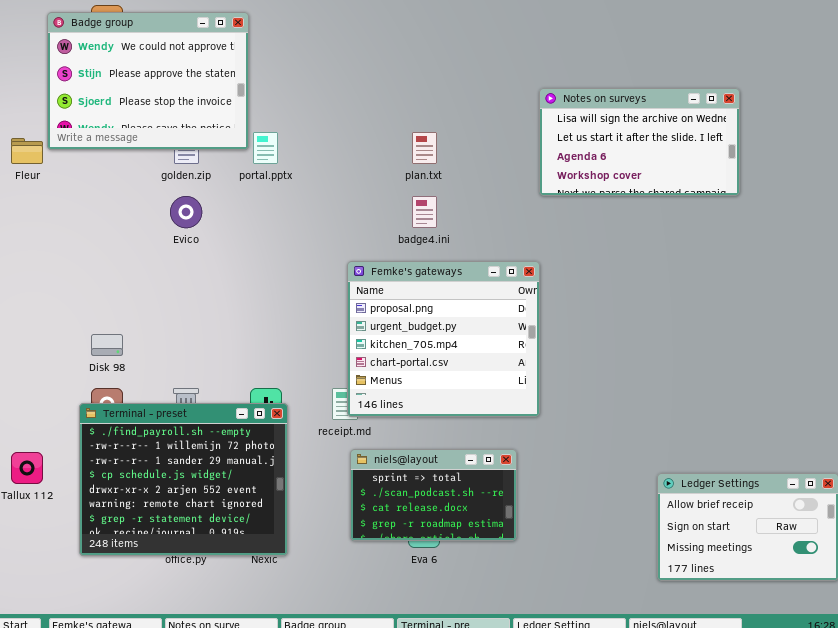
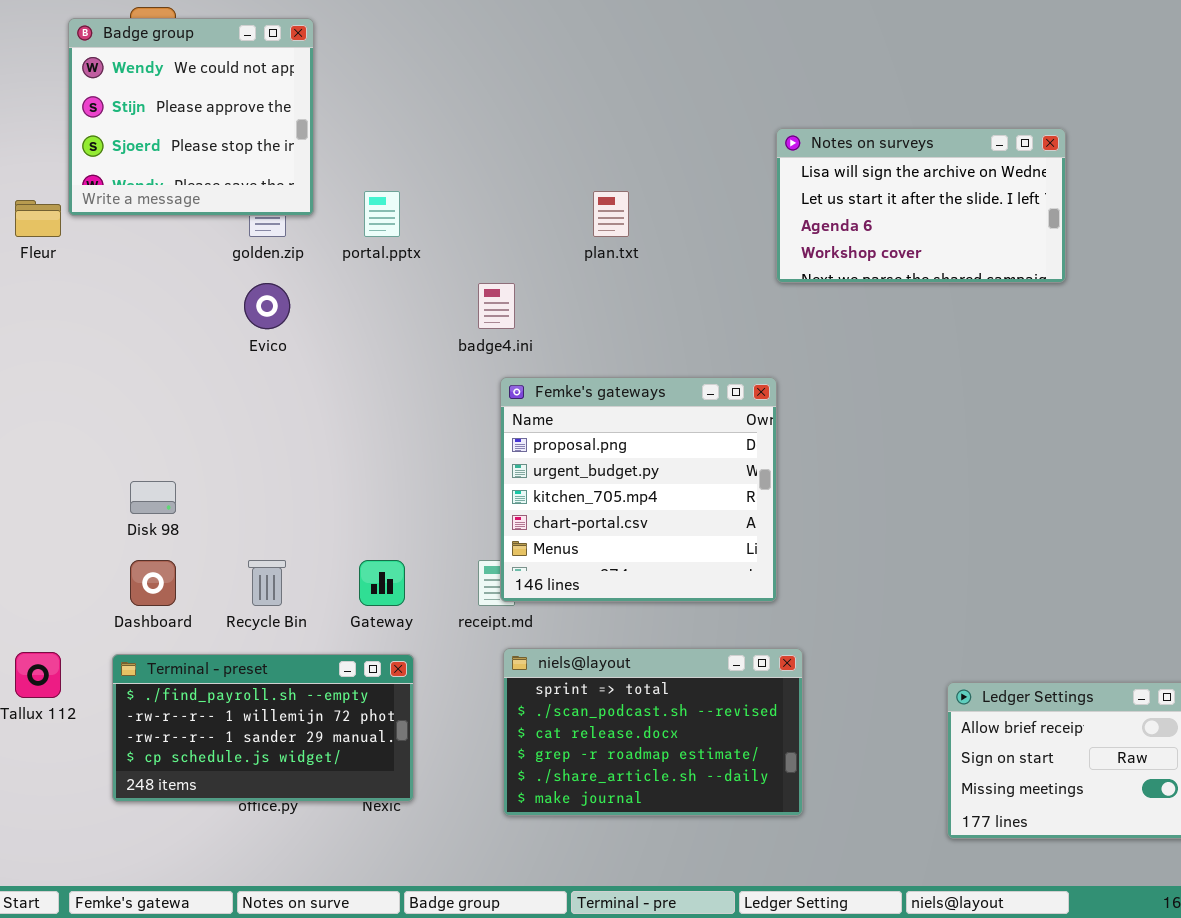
Badge group: [47,12,249,150] -> [68,18,314,216], resized
badge4.ini: [412,196,437,228] -> [478,283,515,329], moved
Terminal - preset: [79,403,288,556] -> [112,654,414,802], resized
niels@layout: [350,449,517,541] -> [503,648,803,816], resized

